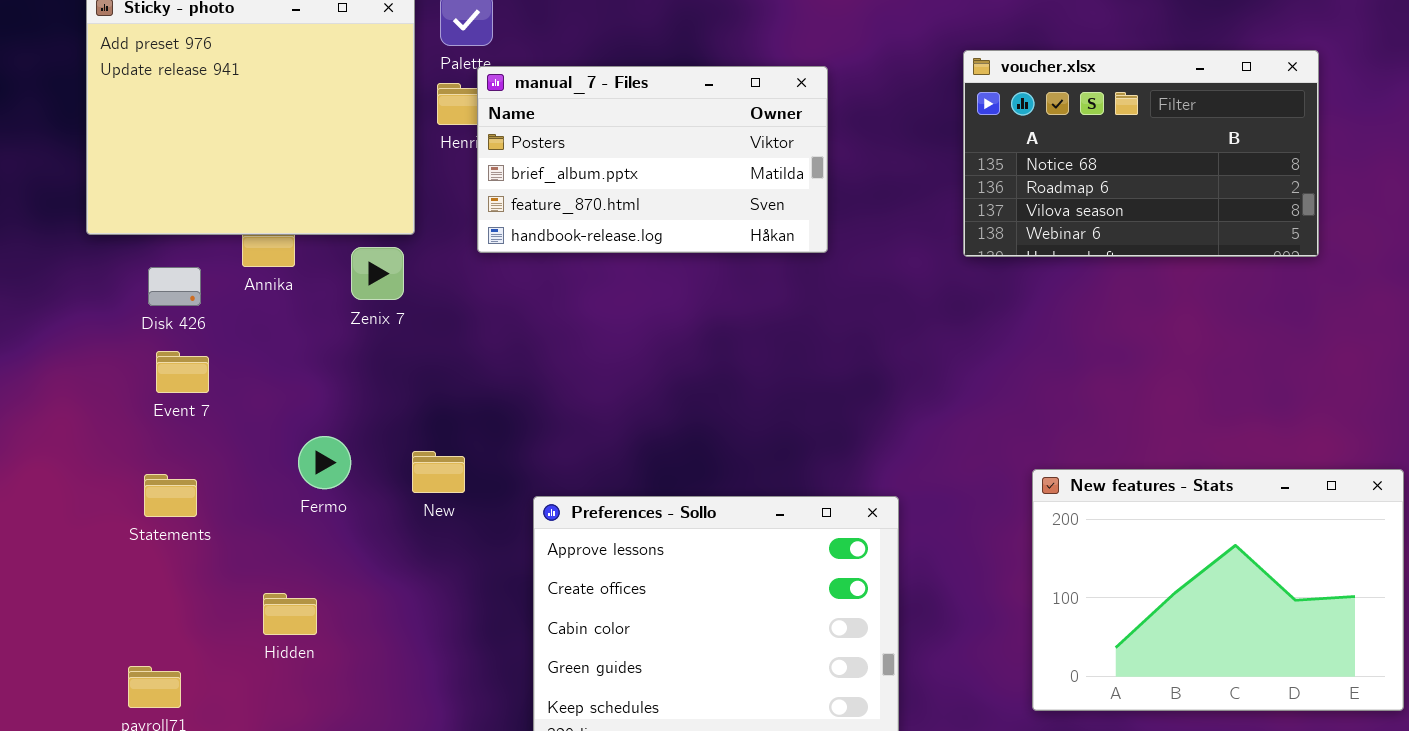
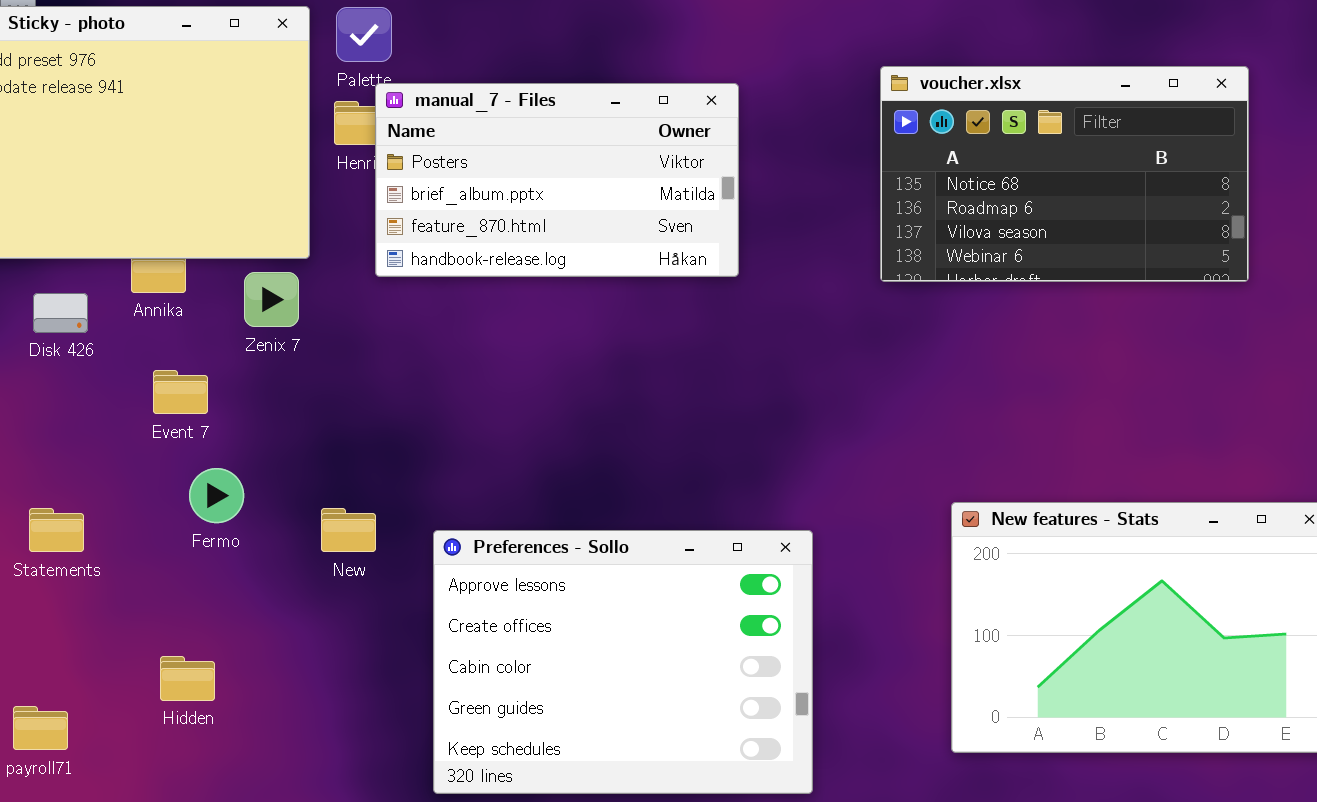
Event 7: [156,351,209,393] -> [153,370,208,414], moved
New: [412,451,465,493] -> [321,508,376,552], moved
Hidden: [263,593,317,635] -> [160,656,215,701], moved

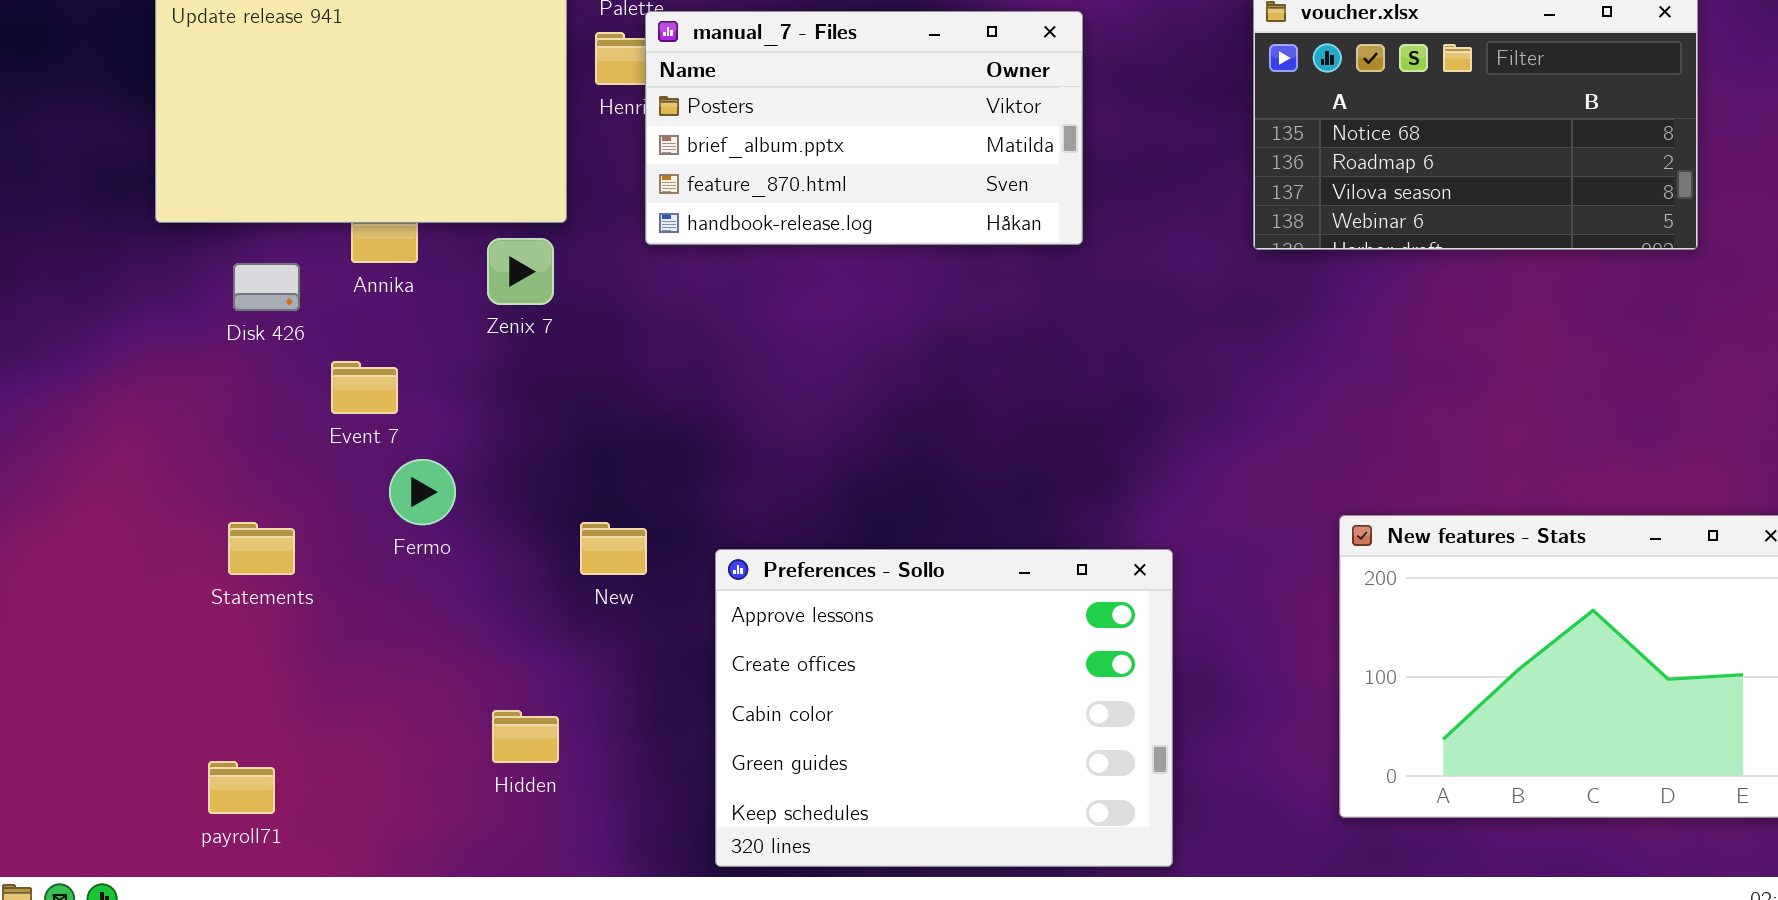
Event 7: [153,370,208,414] -> [331,361,398,414], moved
Fermo: [189,468,244,523] -> [389,459,456,525], moved
Hidden: [160,656,215,701] -> [492,710,559,763], moved

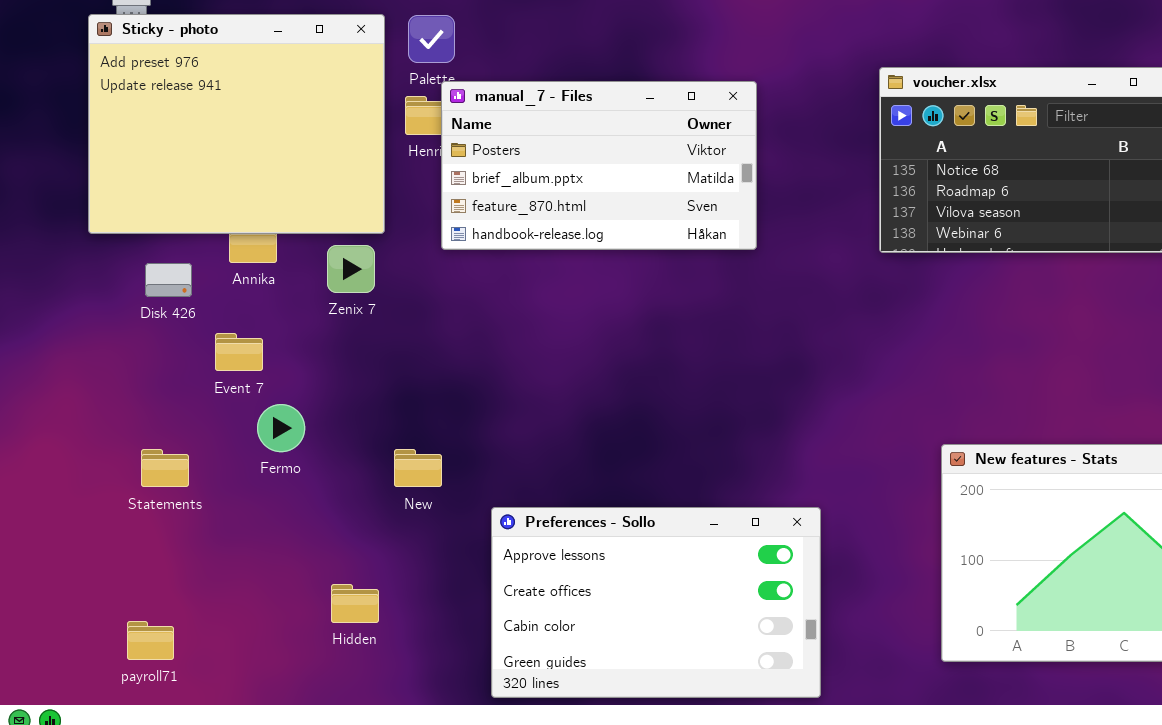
Preferences - Sollo: [715,549,1173,867] -> [491,507,821,698], resized

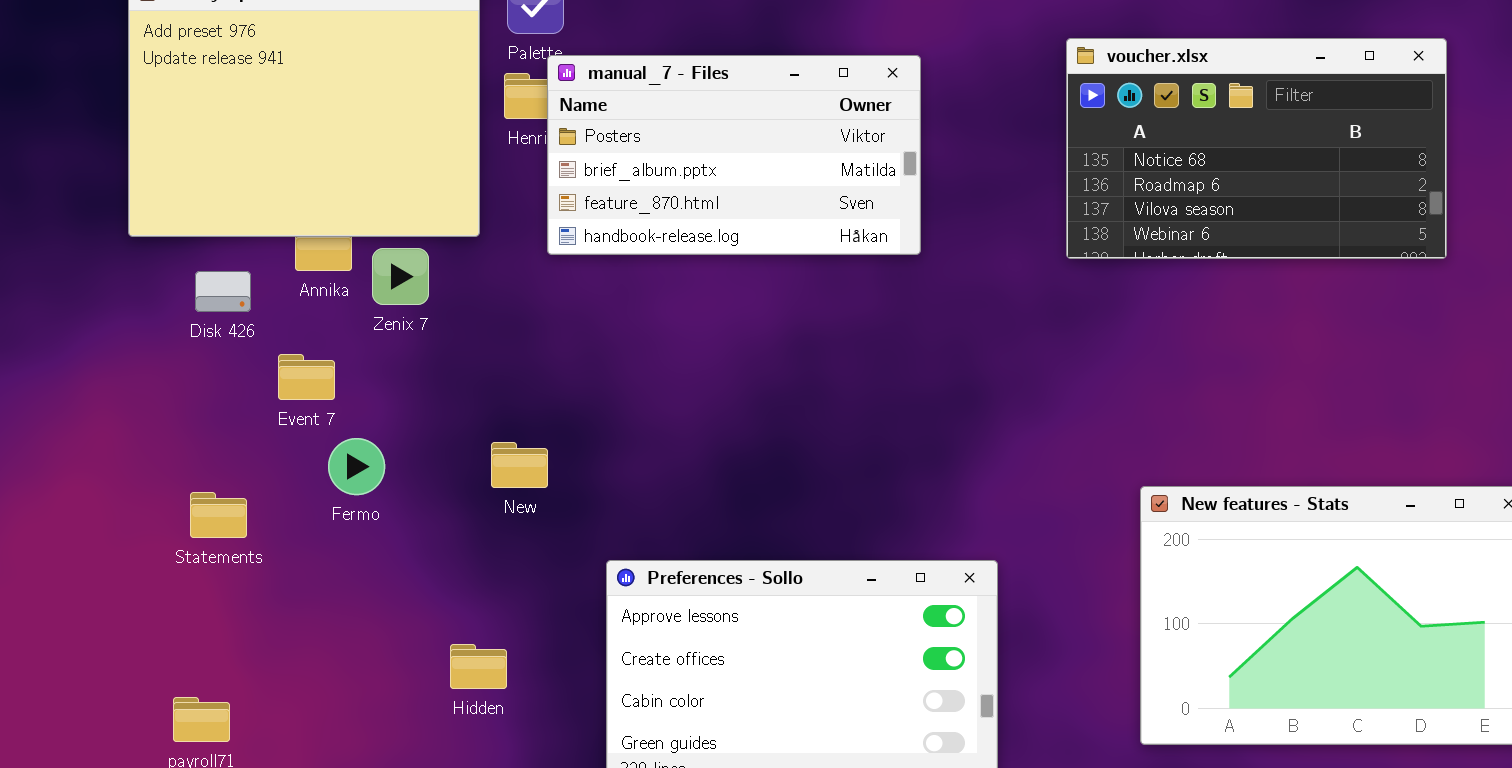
Zenix 7: [327,245,375,293] -> [372,248,429,305], moved
New: [394,449,442,487] -> [491,442,548,488], moved
Hidden: [331,584,379,623] -> [450,644,507,689], moved

